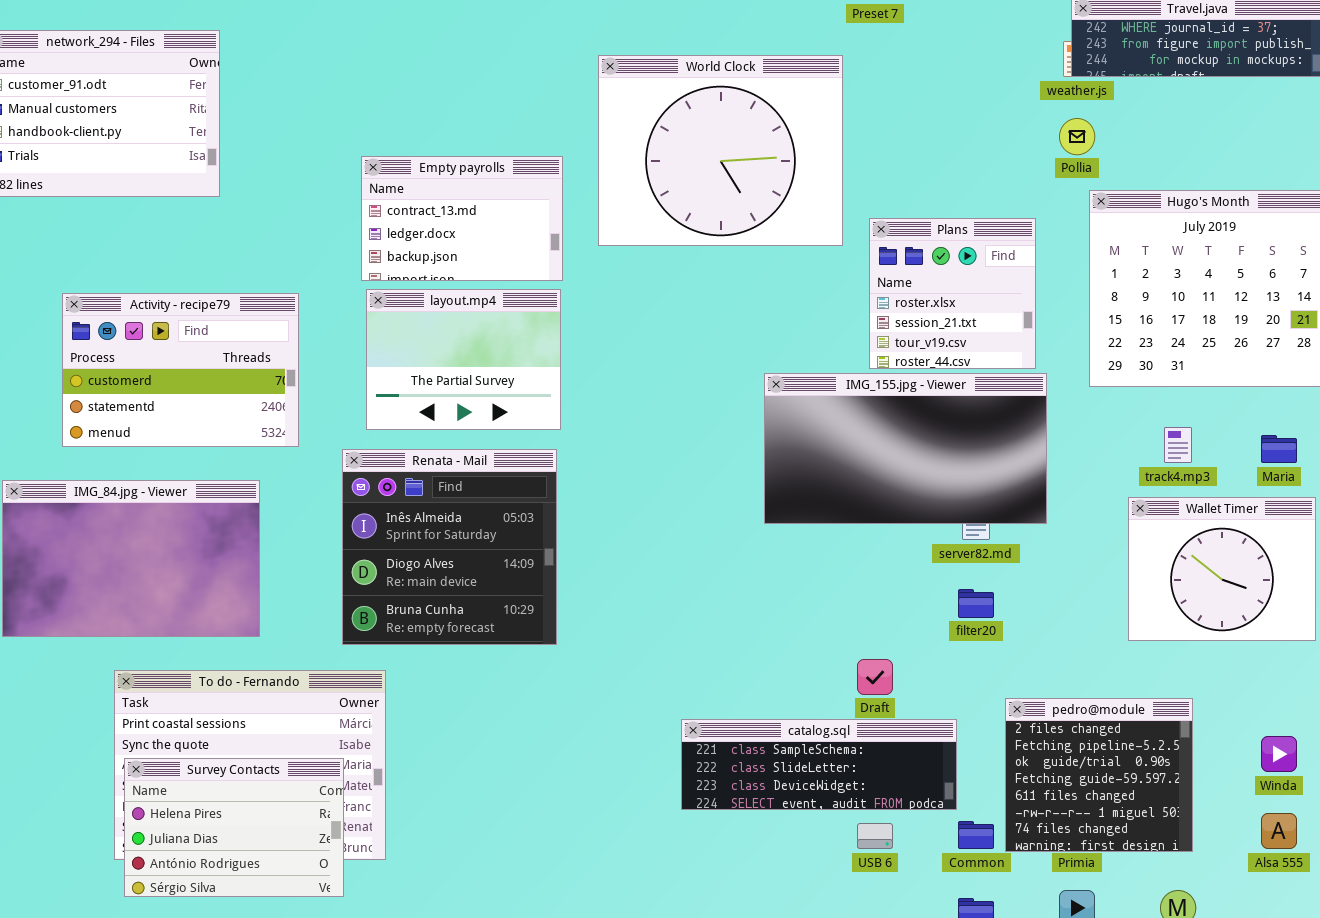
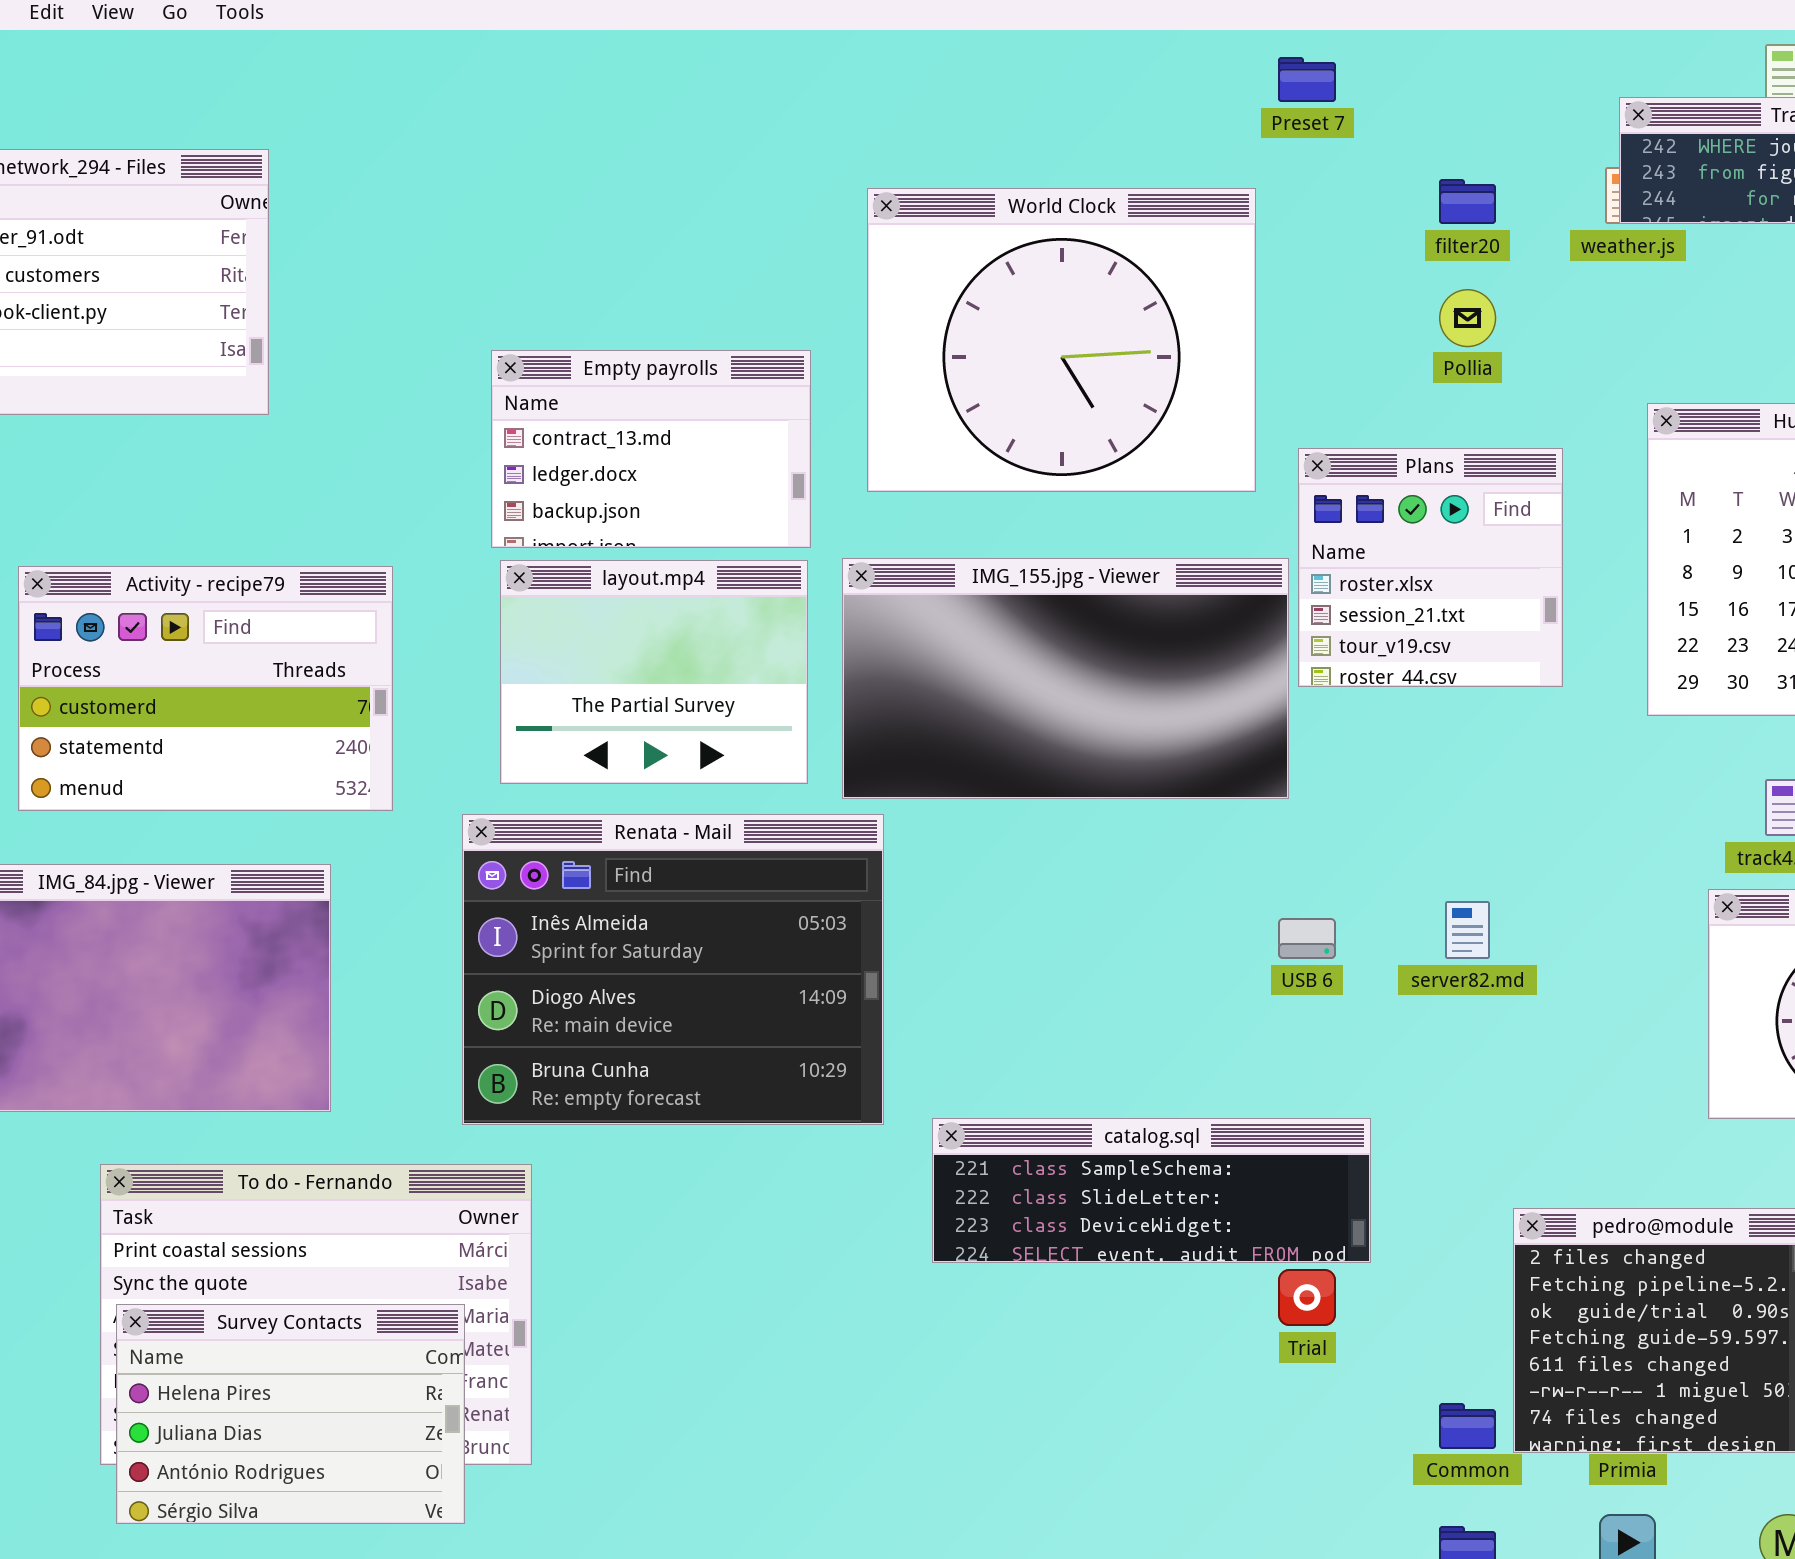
Pollia: [1059,118,1095,155] -> [1439,289,1496,347], moved
IMG_155.jpg - Viewer: [764,373,1047,524] -> [842,558,1289,799], moved
Renata - Mail: [342,449,557,645] -> [462,814,884,1125], resized
filter20: [958,589,994,618] -> [1439,179,1496,224], moved
catalog.sql: [681,719,957,810] -> [932,1118,1371,1263], moved
USB 6: [857,823,893,849] -> [1278,918,1336,959], moved

